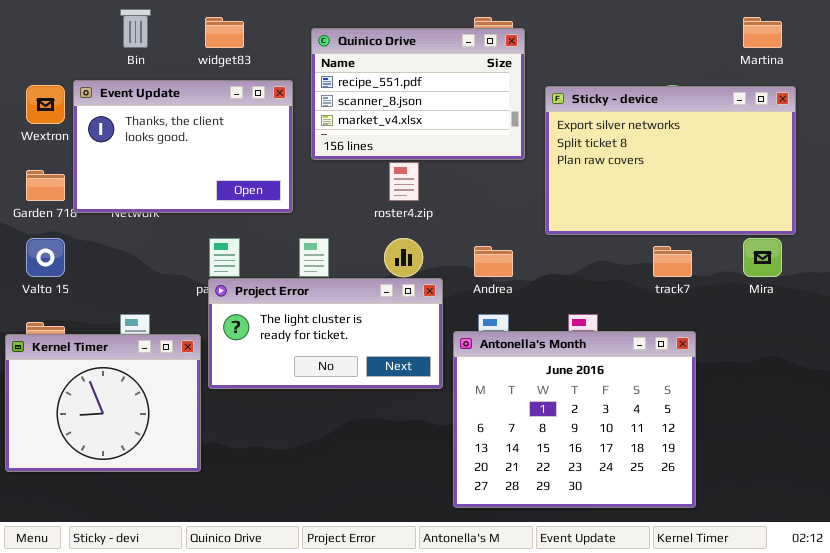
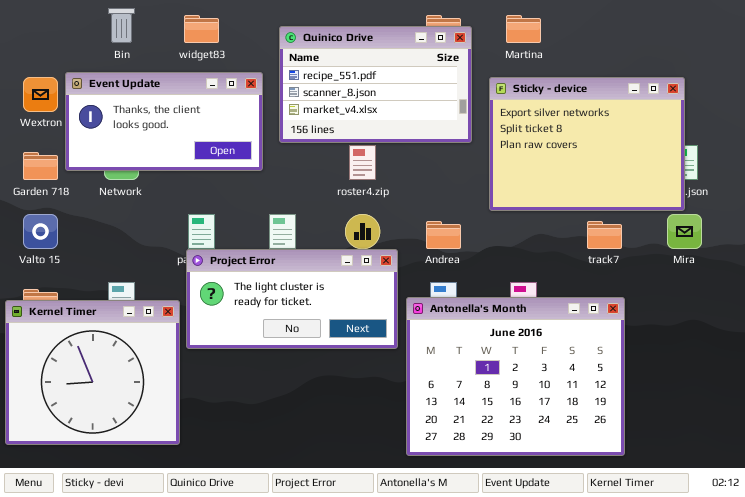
Martina: [743,17,782,48] -> [506,15,541,43], moved
Event Update: [73,80,293,213] -> [65,72,263,171], resized
Sticky - device: [545,86,796,235] -> [489,77,685,211], resized
Kernel Timer: [5,334,201,472] -> [5,300,180,445], resized

